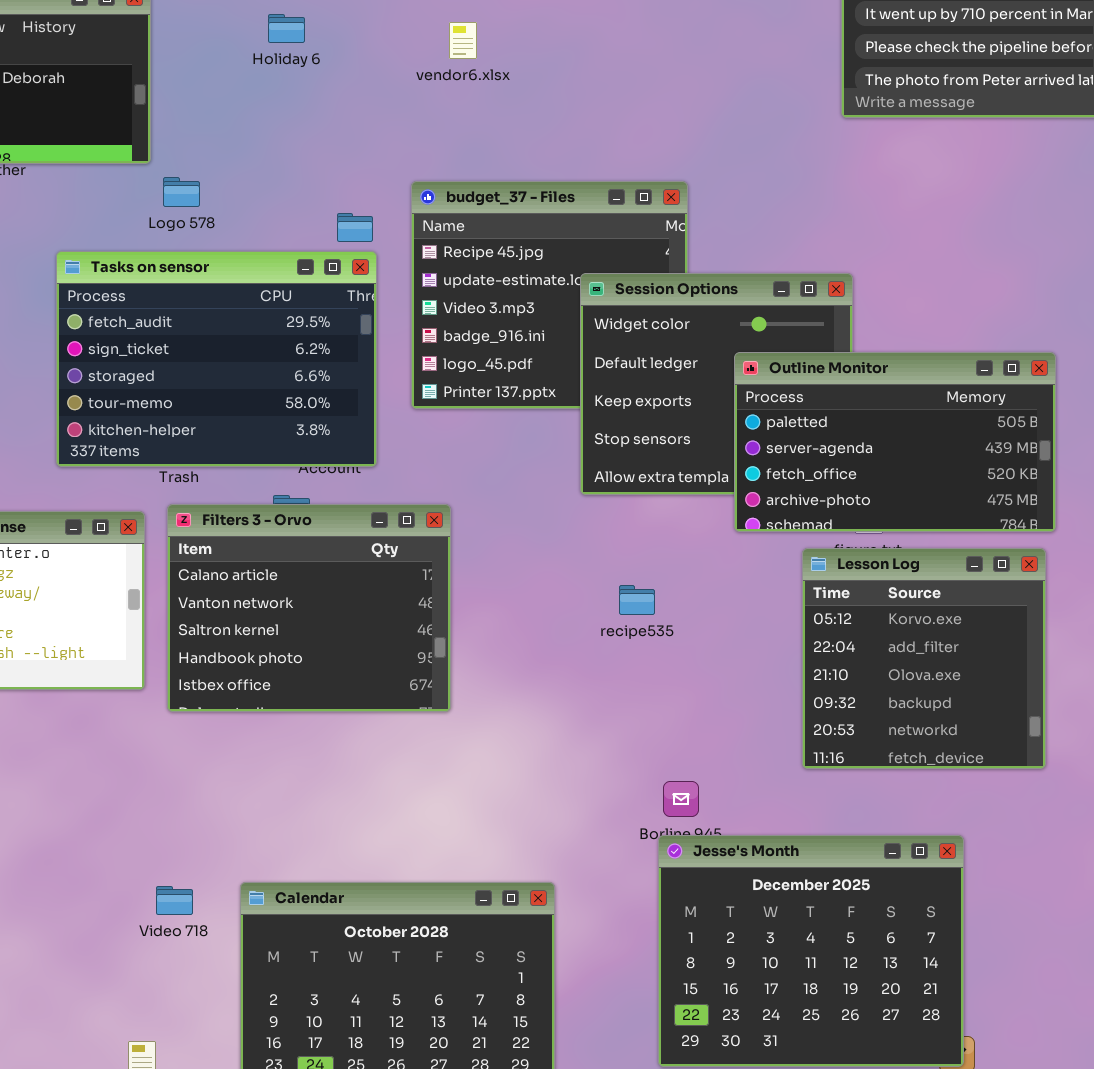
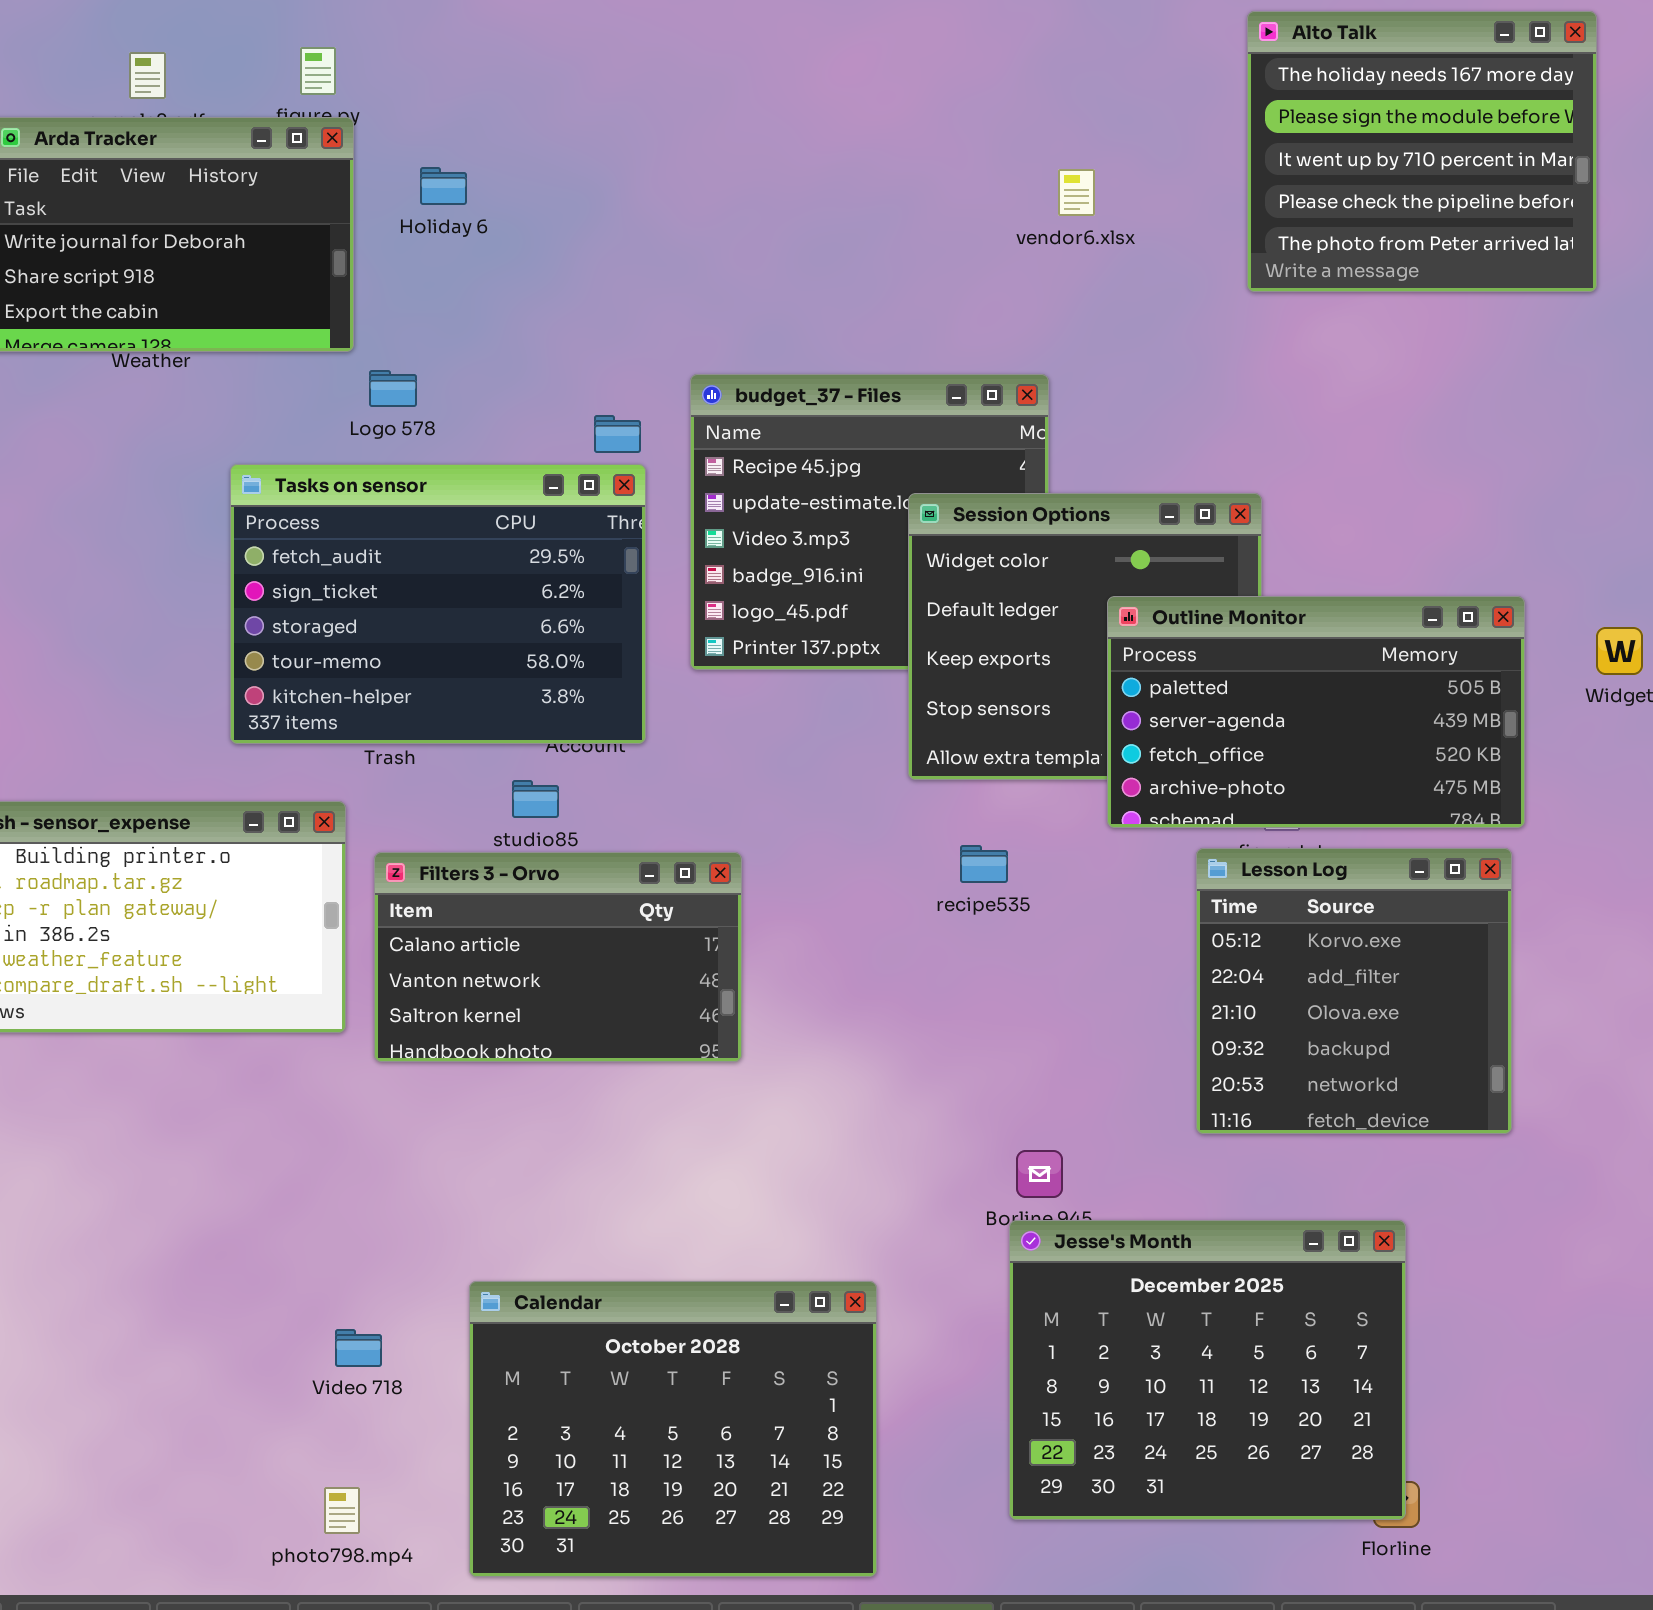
Holiday 6: [268,14,305,43] -> [420,167,467,205], moved
vendor6.xlsx: [449,22,477,59] -> [1058,169,1095,216], moved
Filters 3 - Orvo: [167,504,451,712] -> [374,852,742,1062], resized
recipe535: [619,585,655,615] -> [960,845,1008,883], moved
Video 718: [156,886,193,915] -> [335,1329,382,1367], moved

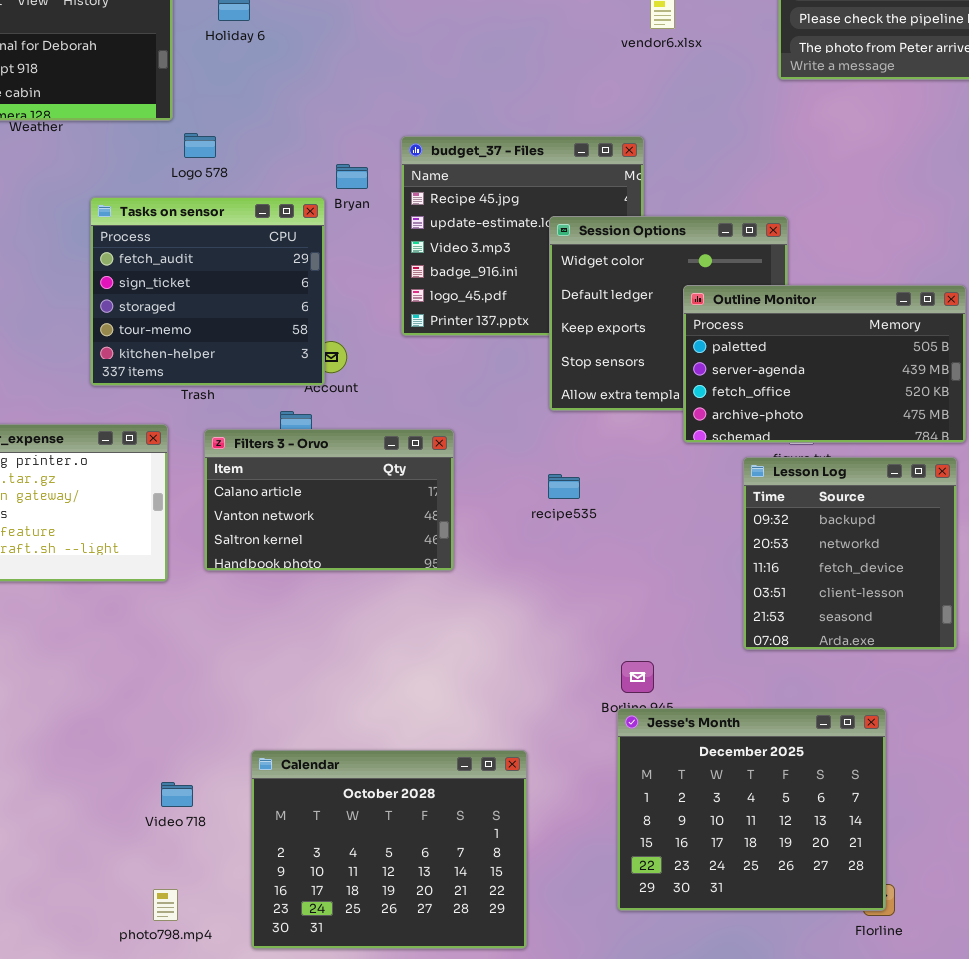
Tasks on sensor: [230,464,646,744] -> [90,197,325,386], resized
recipe535: [960,845,1008,883] -> [548,474,580,499], moved
Lesson Log: [1196,848,1512,1134] -> [743,457,957,650], scrolled down 3 rows
Filters 3 - Orvo: [374,852,742,1062] -> [204,429,454,571], moved

